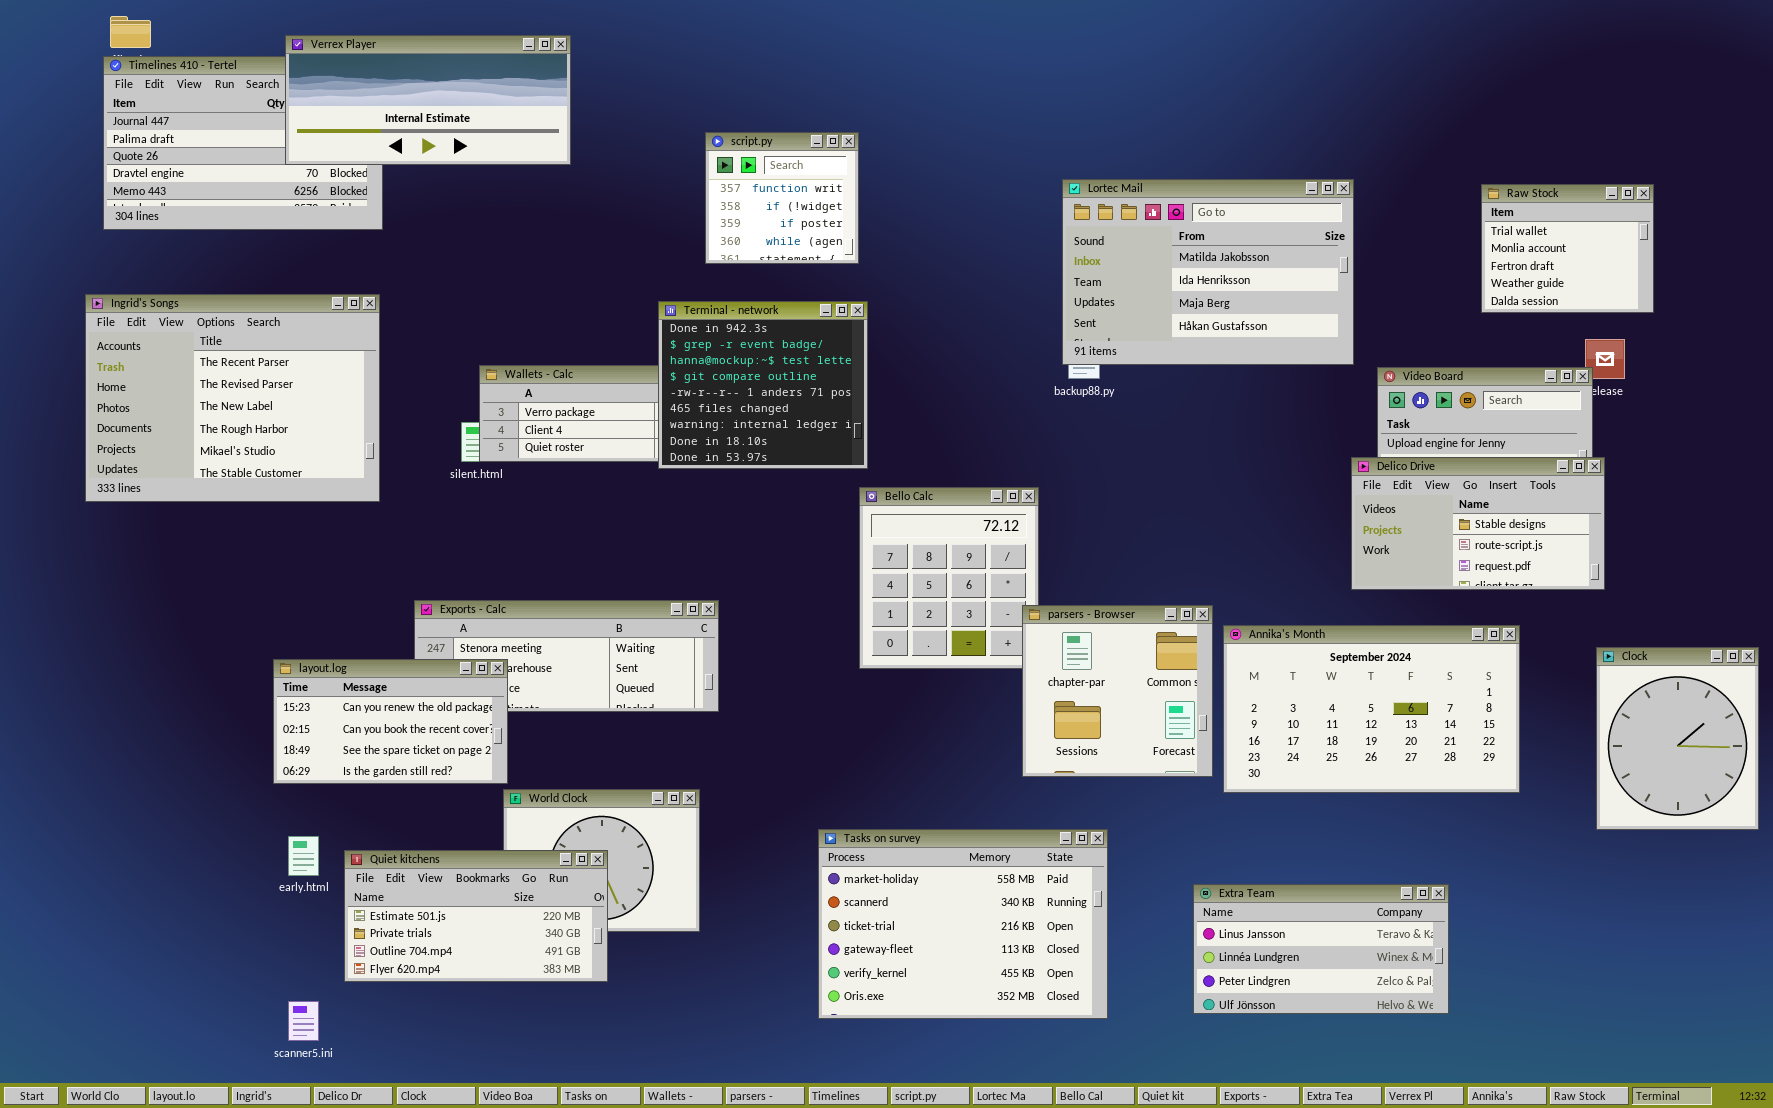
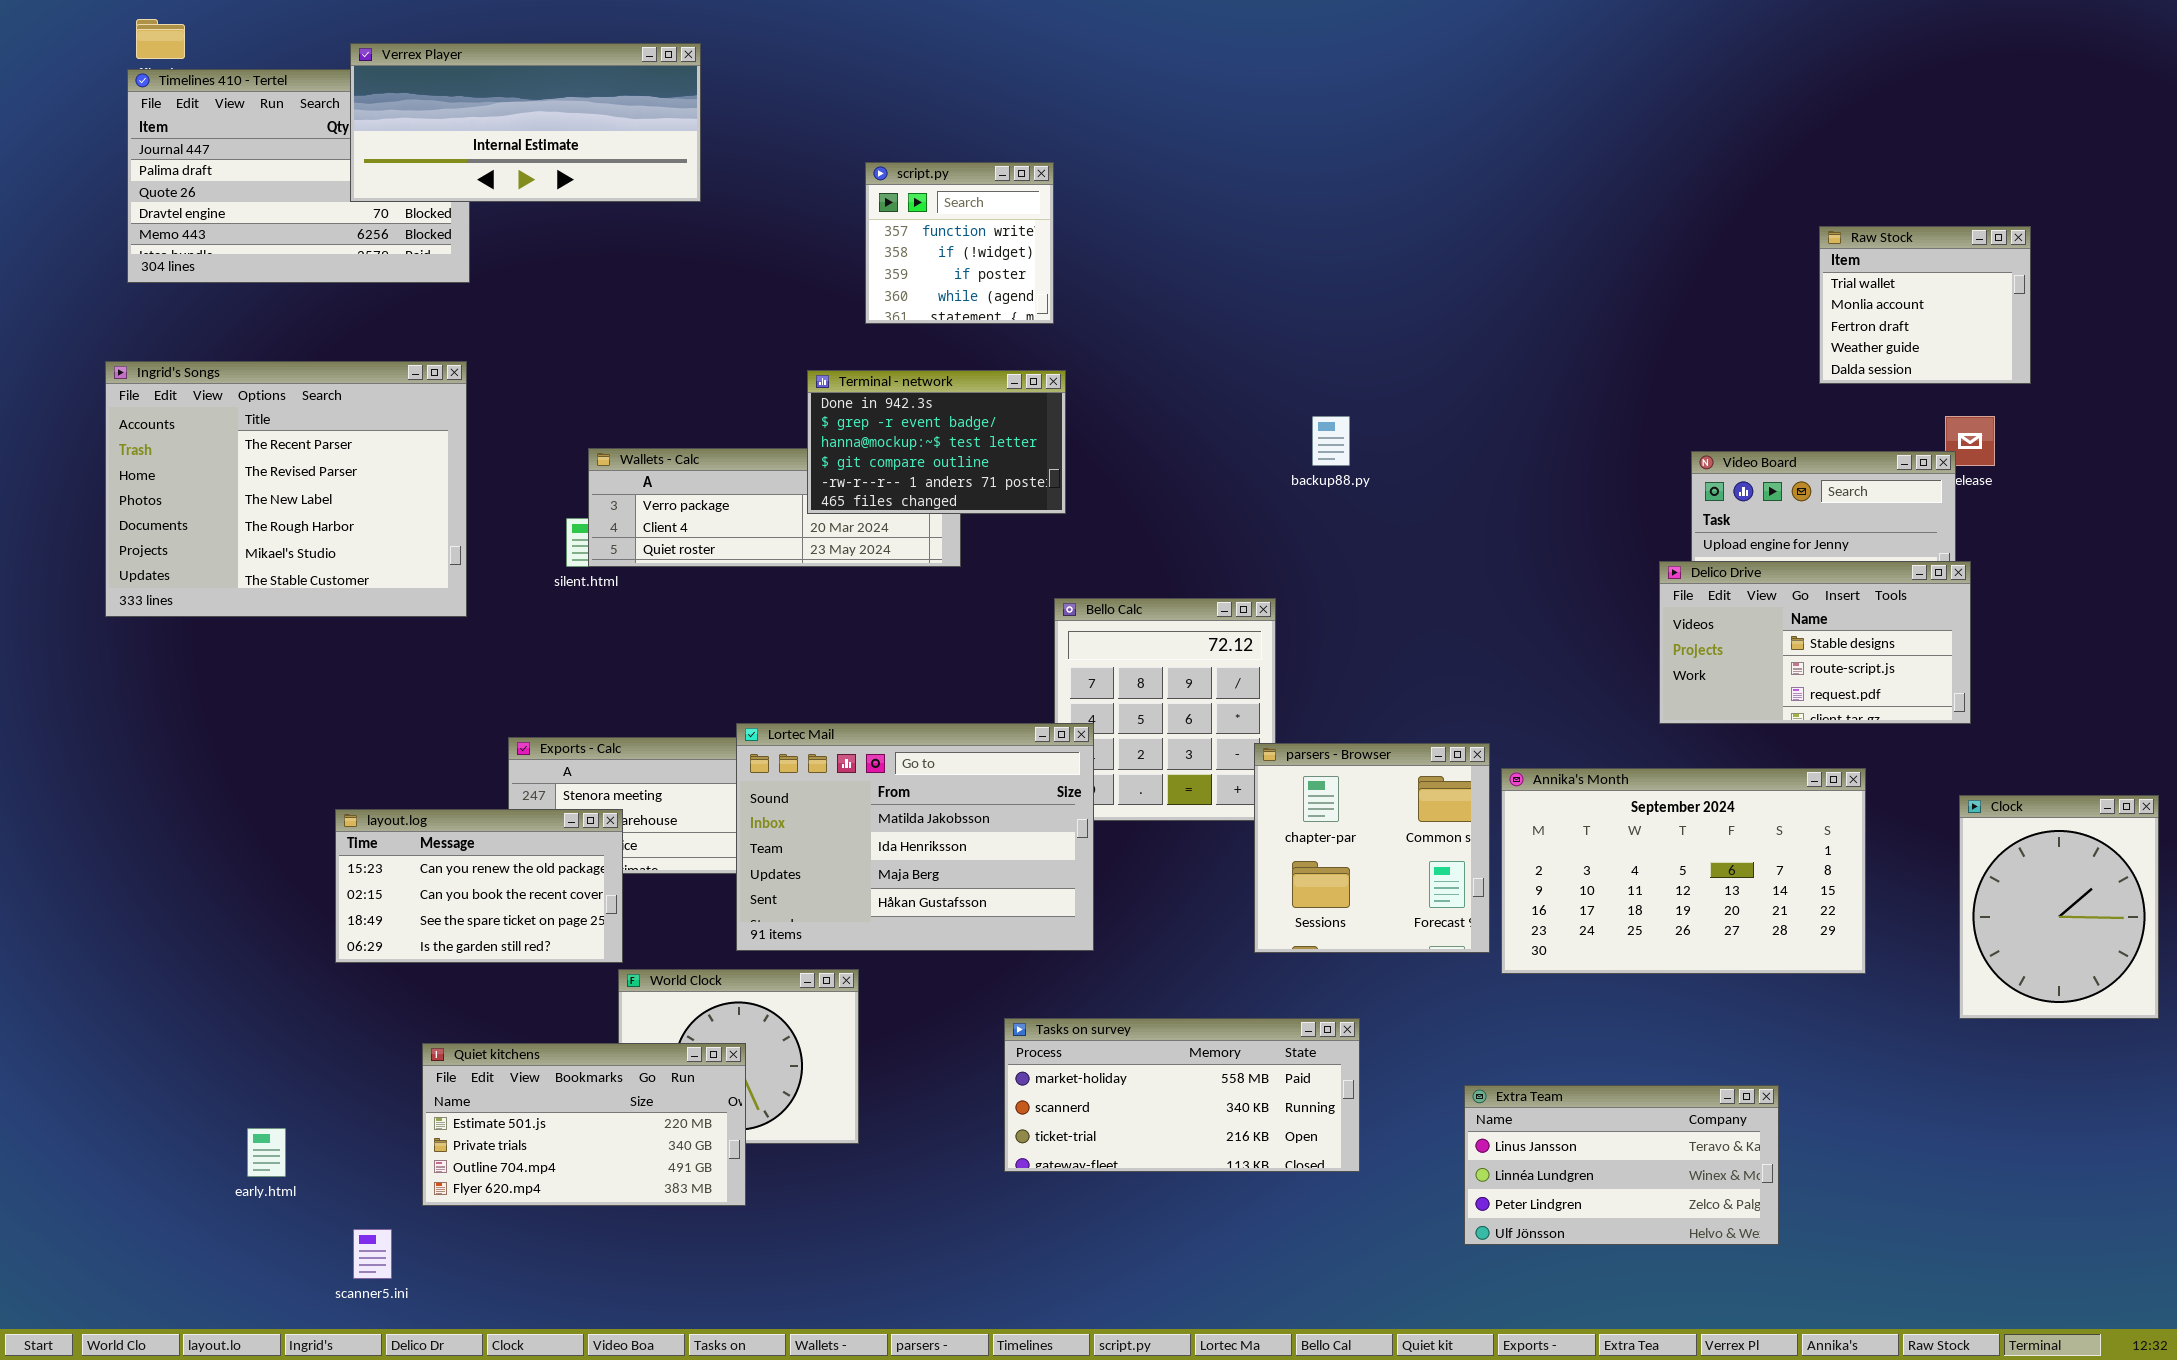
Lortec Mail: [1062,179,1354,365] -> [736,723,1094,951], moved
Terminal - network: [658,301,868,469] -> [807,370,1066,514], resized
Tasks on survey: [818,829,1108,1019] -> [1004,1018,1360,1172], resized
early.html: [288,836,319,876] -> [247,1128,286,1177], moved

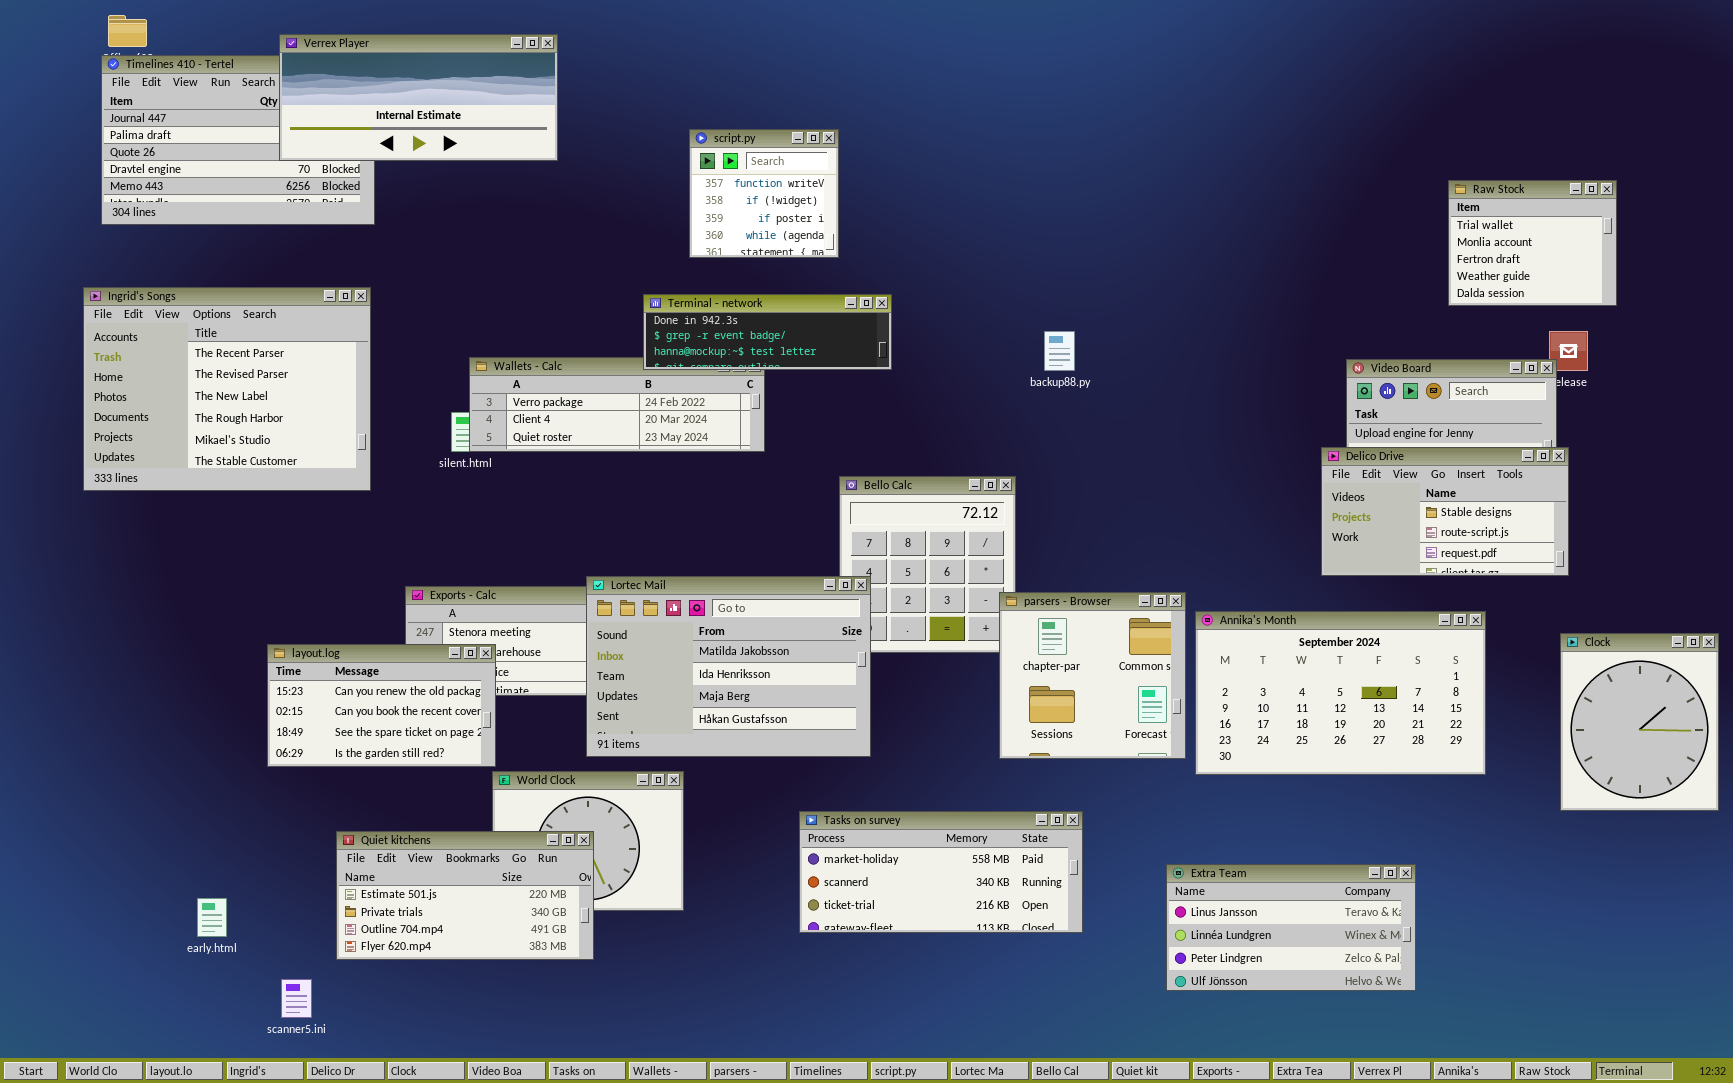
Terminal - network: [807,370,1066,514] -> [643,294,892,370], resized

